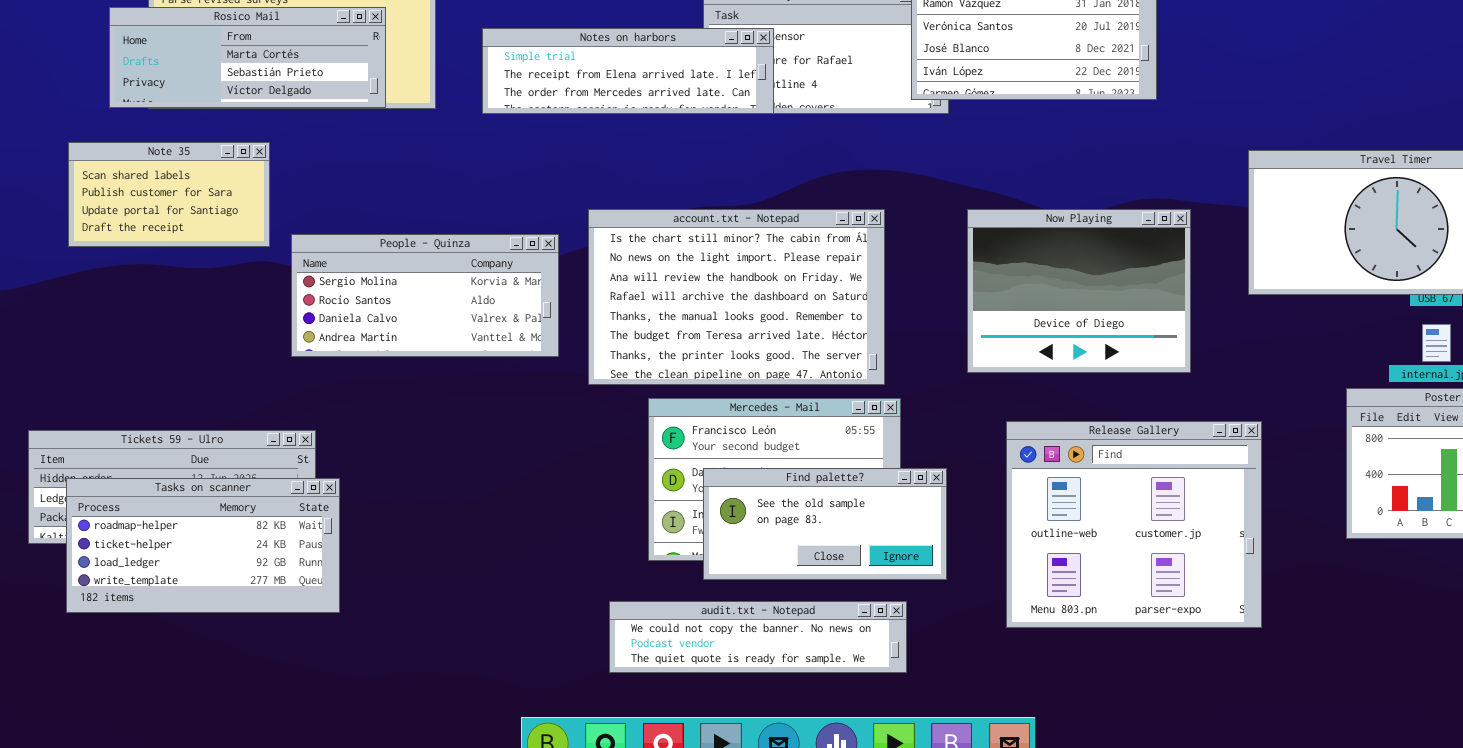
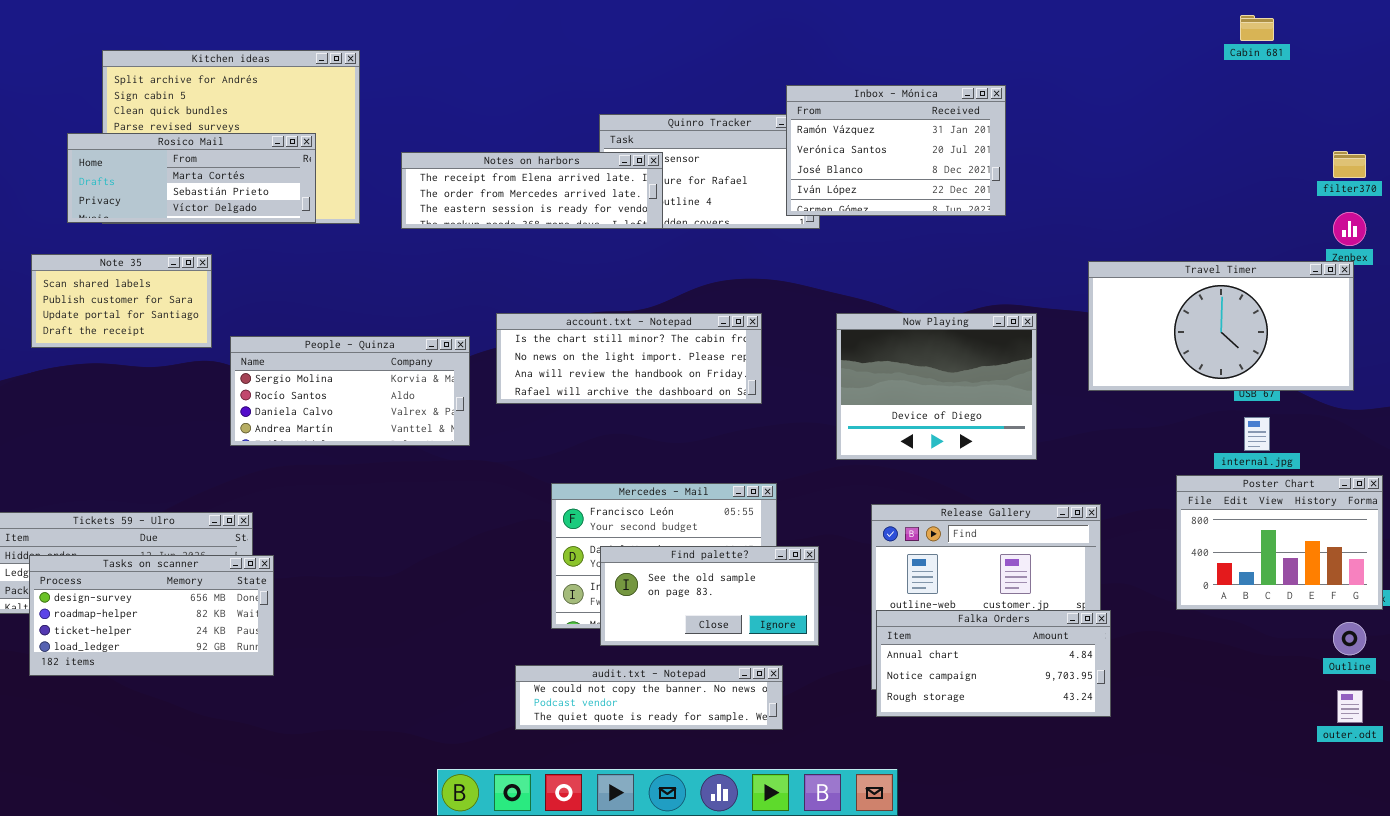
Notes on harbors: [482,28,774,114] -> [401,152,663,229], scrolled down 1 row
account.txt - Notepad: [588,209,885,385] -> [496,313,762,404], resized
Tasks on scanner: [66,478,340,613] -> [29,555,274,676], scrolled up 1 row
Falka Orders: none -> [876,610,1111,717], opened

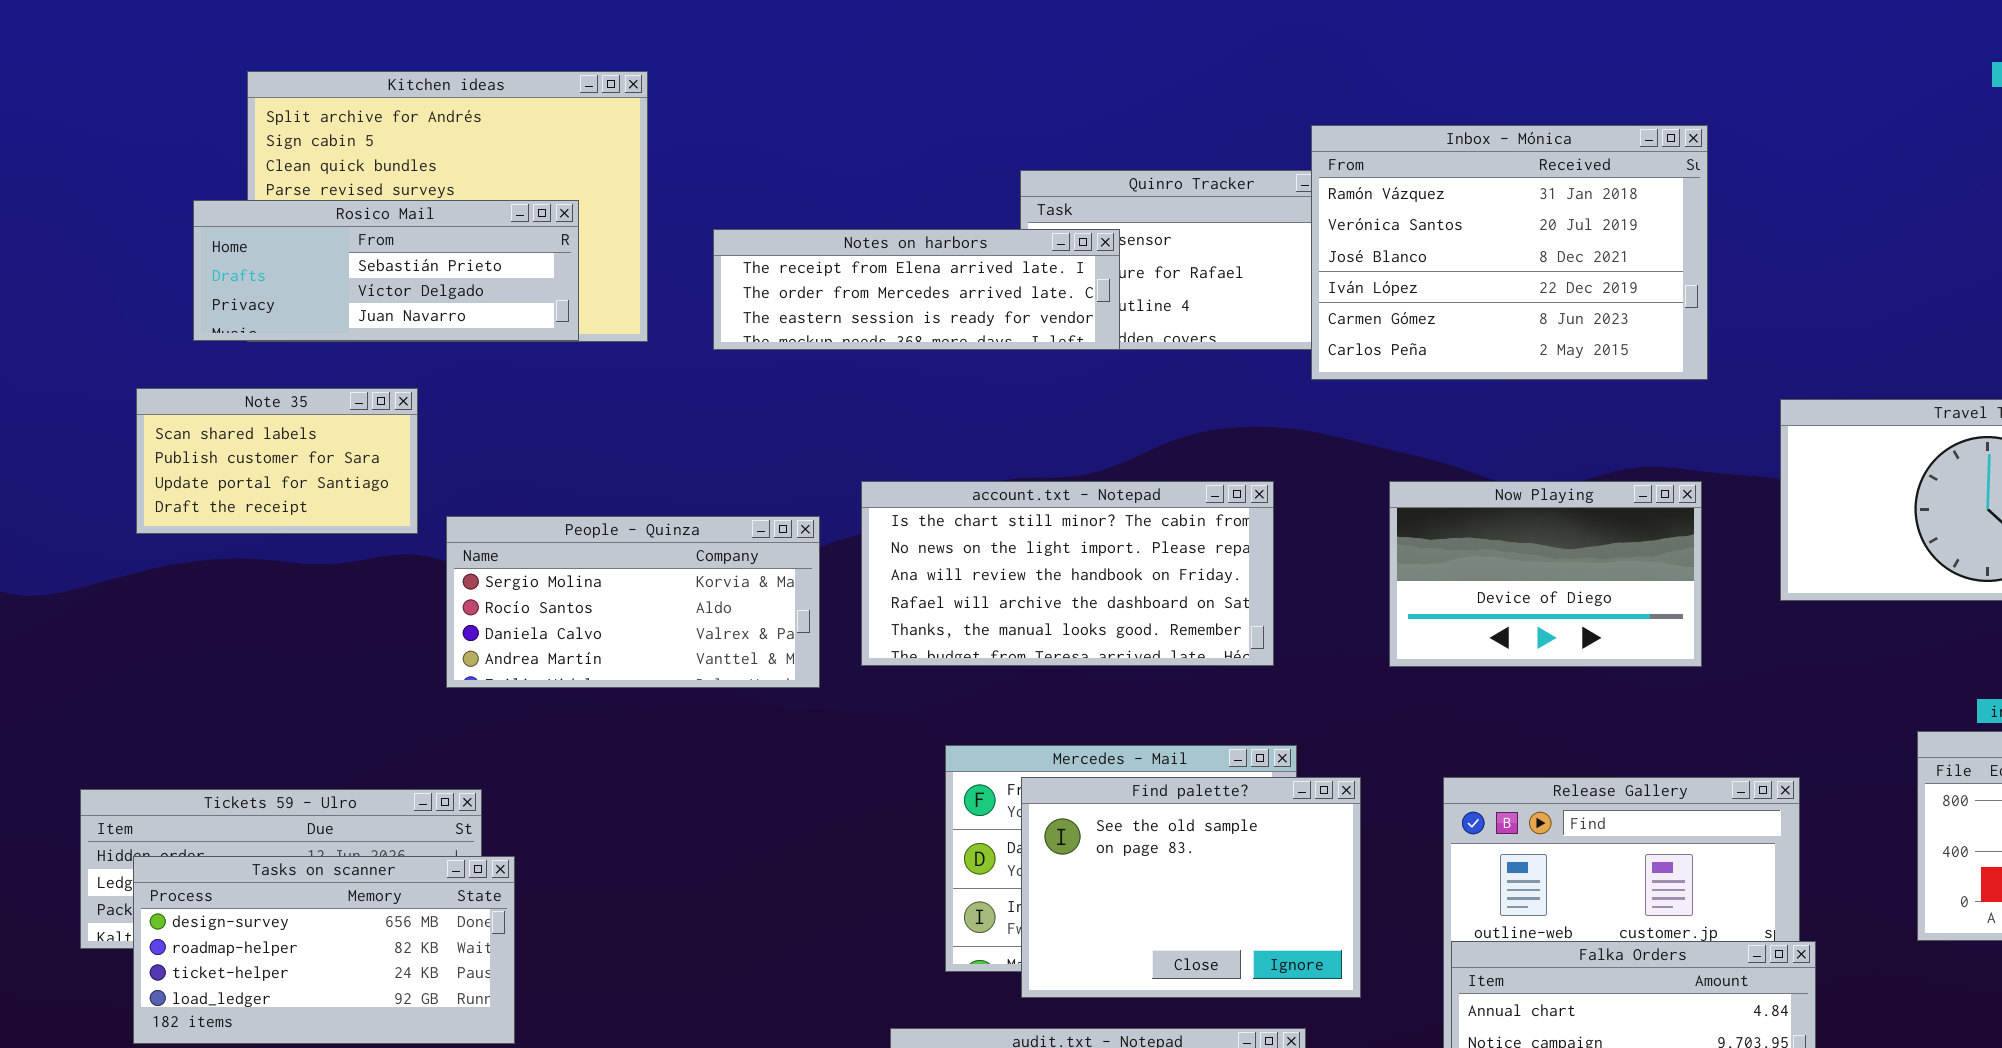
Inbox - Mónica: [786,85,1006,216] -> [1311,125,1708,380], resized
Rosico Mail: [67,133,316,223] -> [193,200,579,341], scrolled down 1 row
account.txt - Notepad: [496,313,762,404] -> [861,481,1274,666], resized
Now Playing: [836,313,1037,460] -> [1389,481,1702,667], resized
Find palette?: [600,546,819,646] -> [1021,777,1361,998], resized

